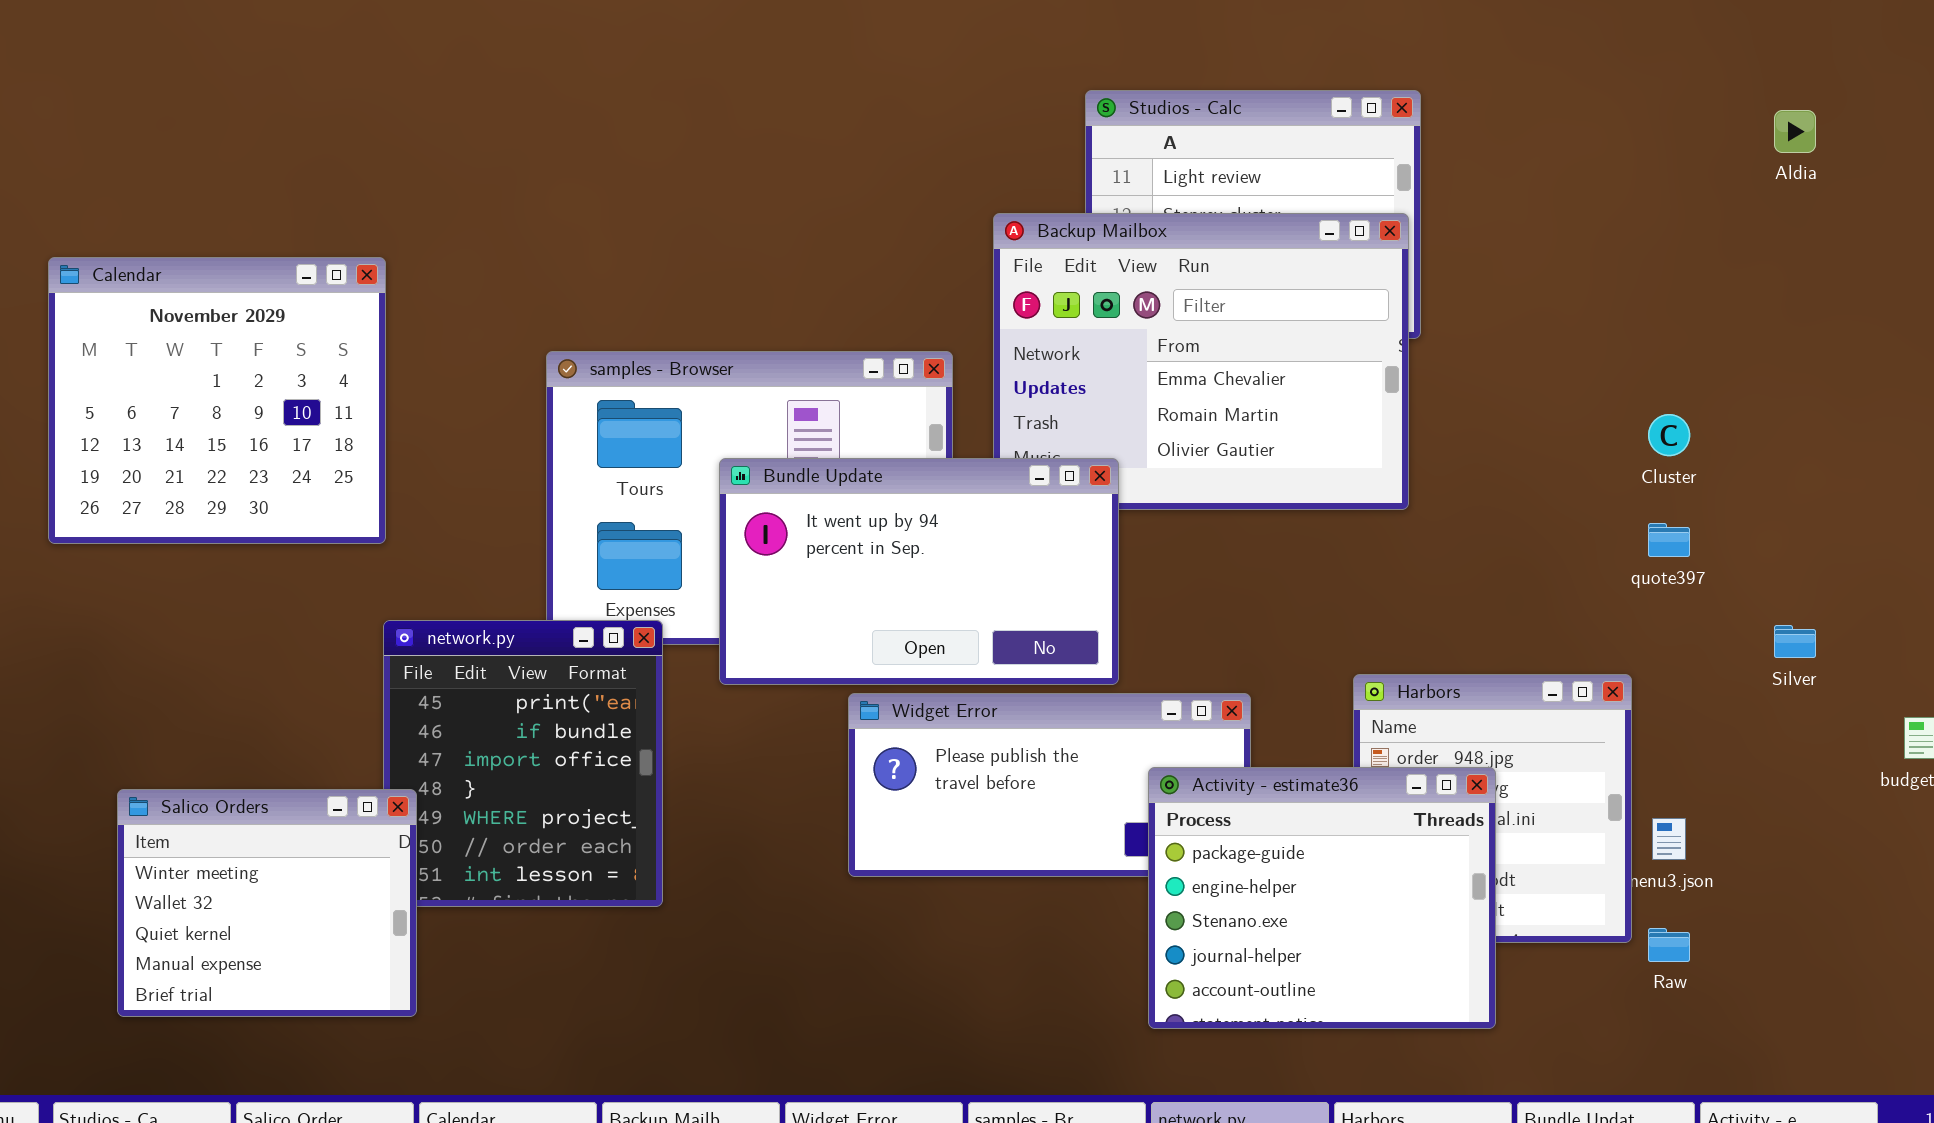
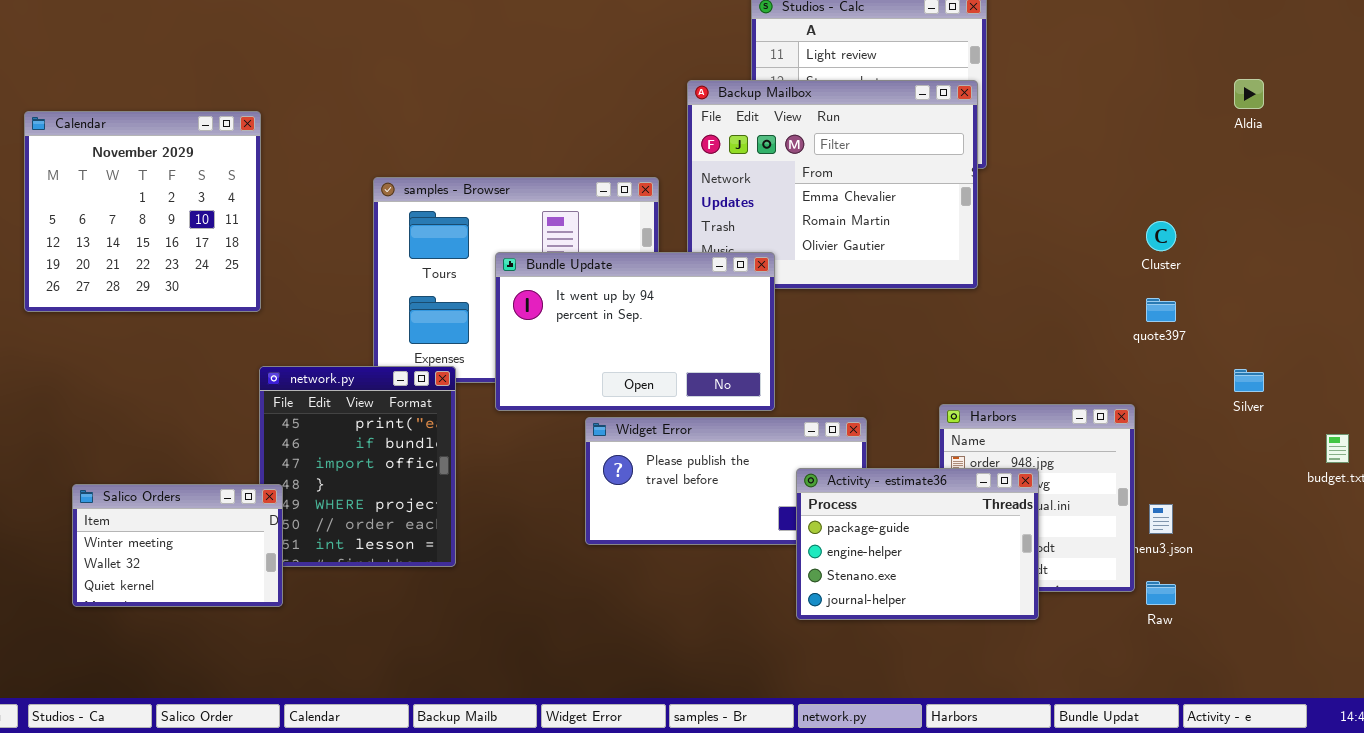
Aldia: [1774,110,1816,153] -> [1234,79,1264,109], moved
Activity - estimate36: [1148,767,1496,1029] -> [796,468,1039,620], resized
Salico Orders: [117,789,417,1017] -> [72,484,283,607], resized

